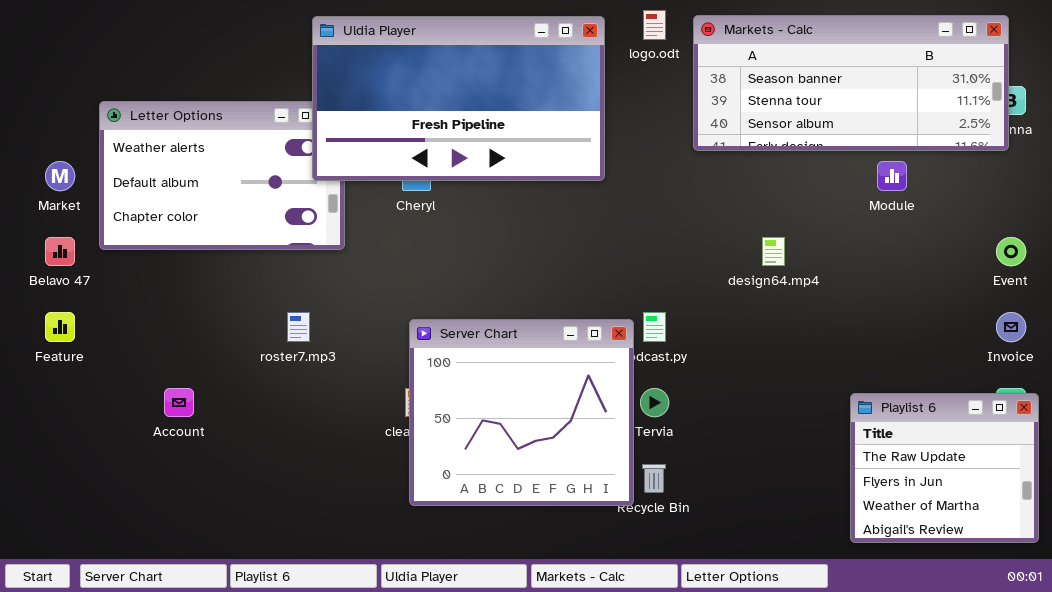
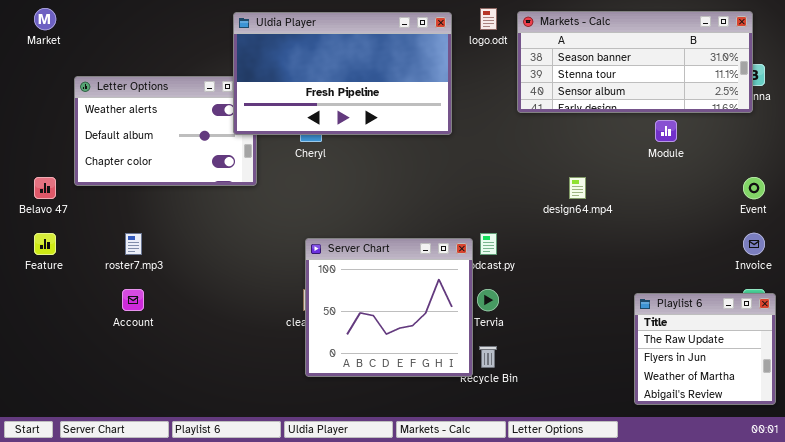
Market: [45,161,75,191] -> [34,8,56,30], moved
roster7.mp3: [287,312,310,342] -> [125,233,142,255], moved

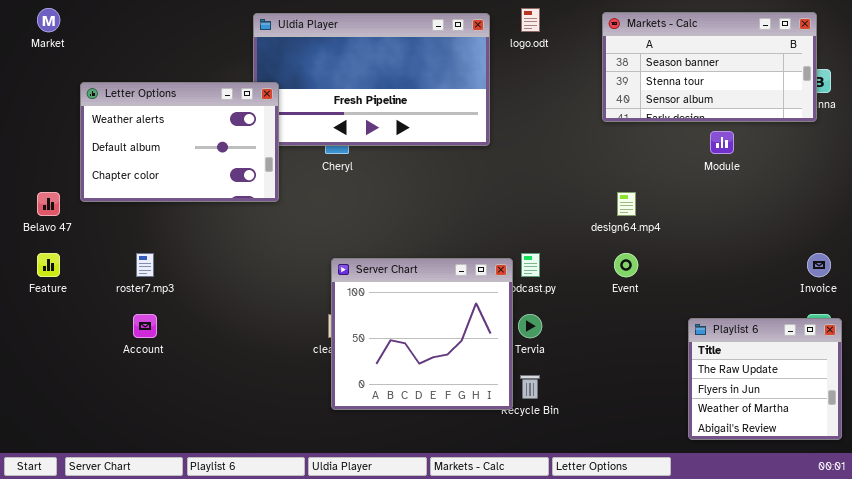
Markets - Calc: [517,11,753,113] -> [602,12,817,122], resized
Letter Options: [74,76,257,186] -> [80,82,279,202], raised
Event: [743,177,765,199] -> [614,253,638,277], moved

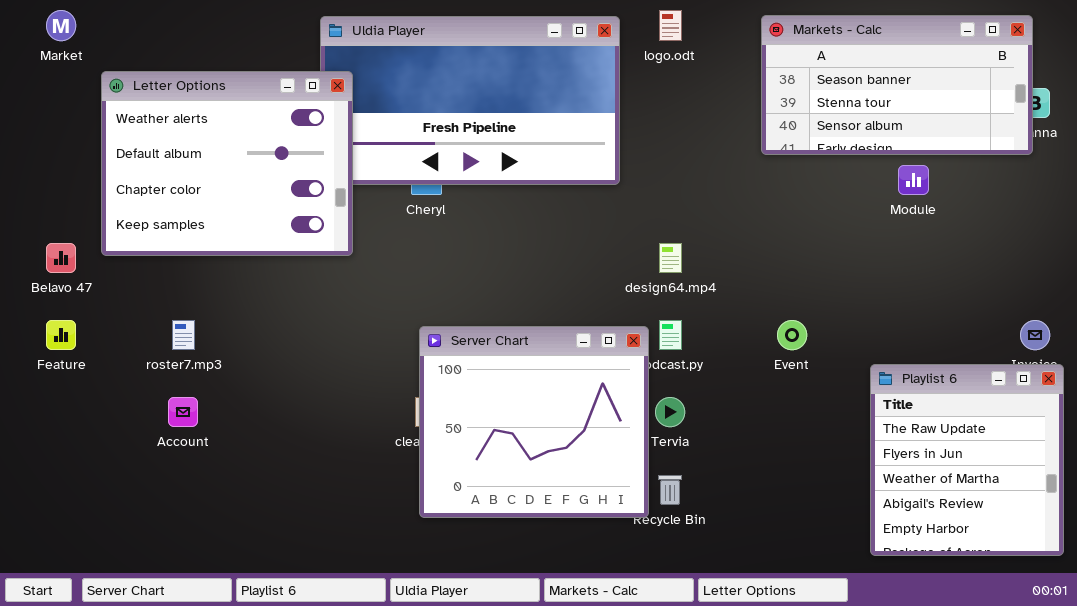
Letter Options: [80,82,279,202] -> [101,71,353,256], resized
design64.mp4: [617,192,636,216] -> [659,243,682,273], moved
Playlist 6: [688,318,842,440] -> [870,364,1064,556], resized

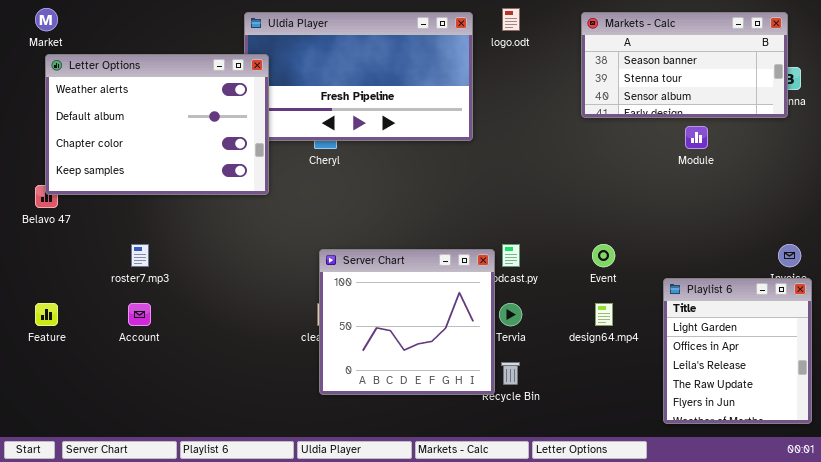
Letter Options: [101,71,353,256] -> [45,54,269,195], resized
design64.mp4: [659,243,682,273] -> [595,303,613,326], moved
Feature: [46,320,76,350] -> [35,303,58,326], moved
Playlist 6: [870,364,1064,556] -> [663,278,812,424], scrolled up 3 rows

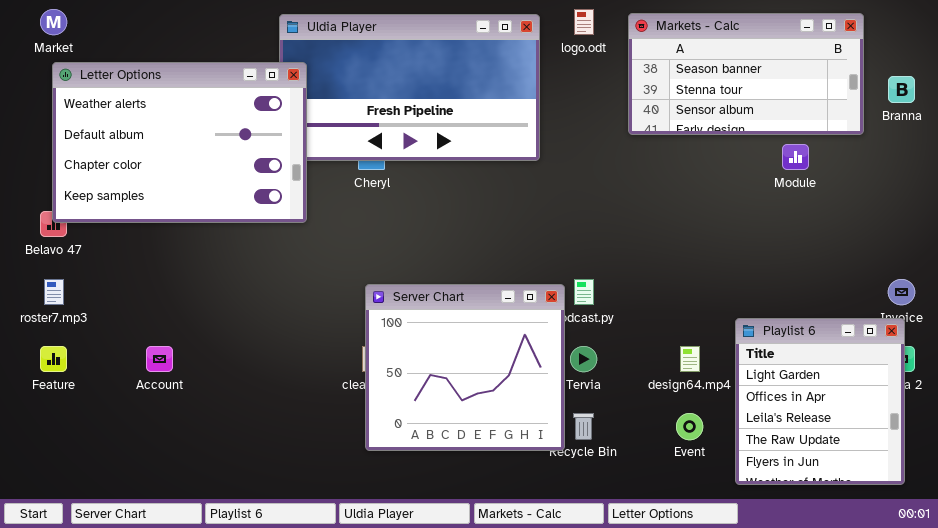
Markets - Calc: [581,12,788,118] -> [628,13,864,135], moved
roster7.mp3: [131,244,149,267] -> [44,279,64,305], moved
Event: [592,244,615,267] -> [676,413,703,440], moved
Playlist 6: [663,278,812,424] -> [735,318,905,485], moved

